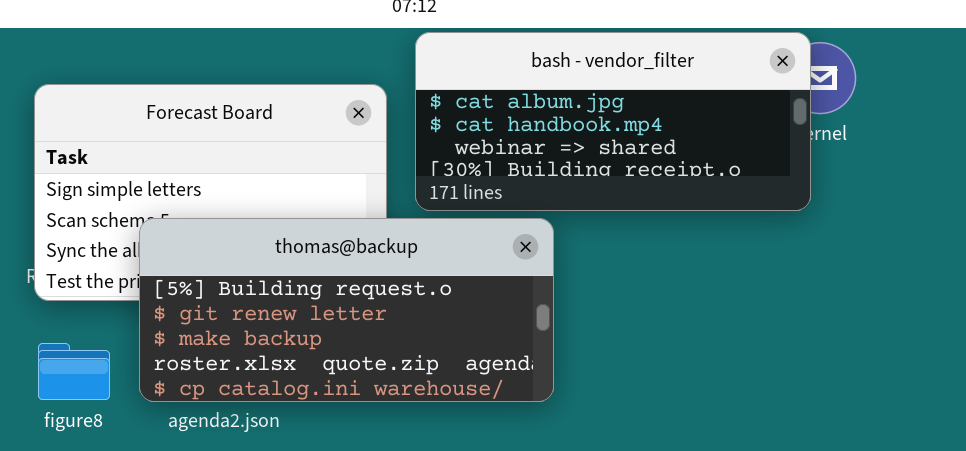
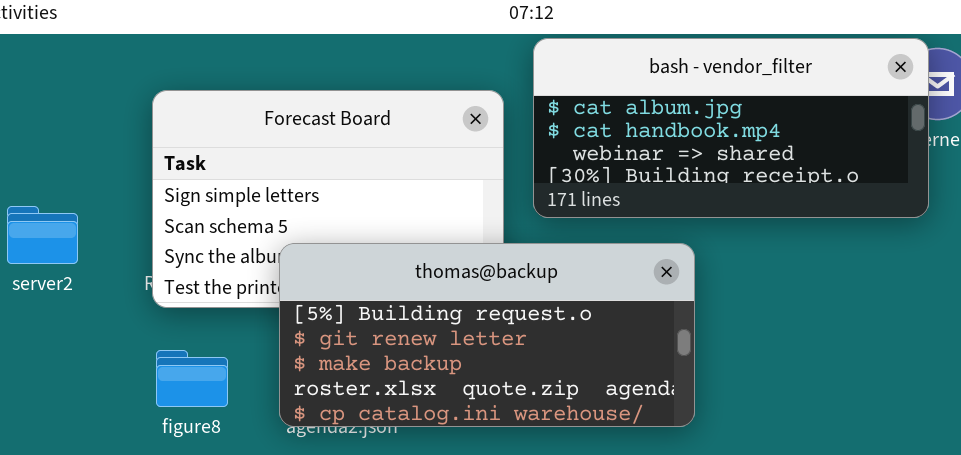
thomas@backup: [139,218,554,402] -> [279,243,695,427], moved

